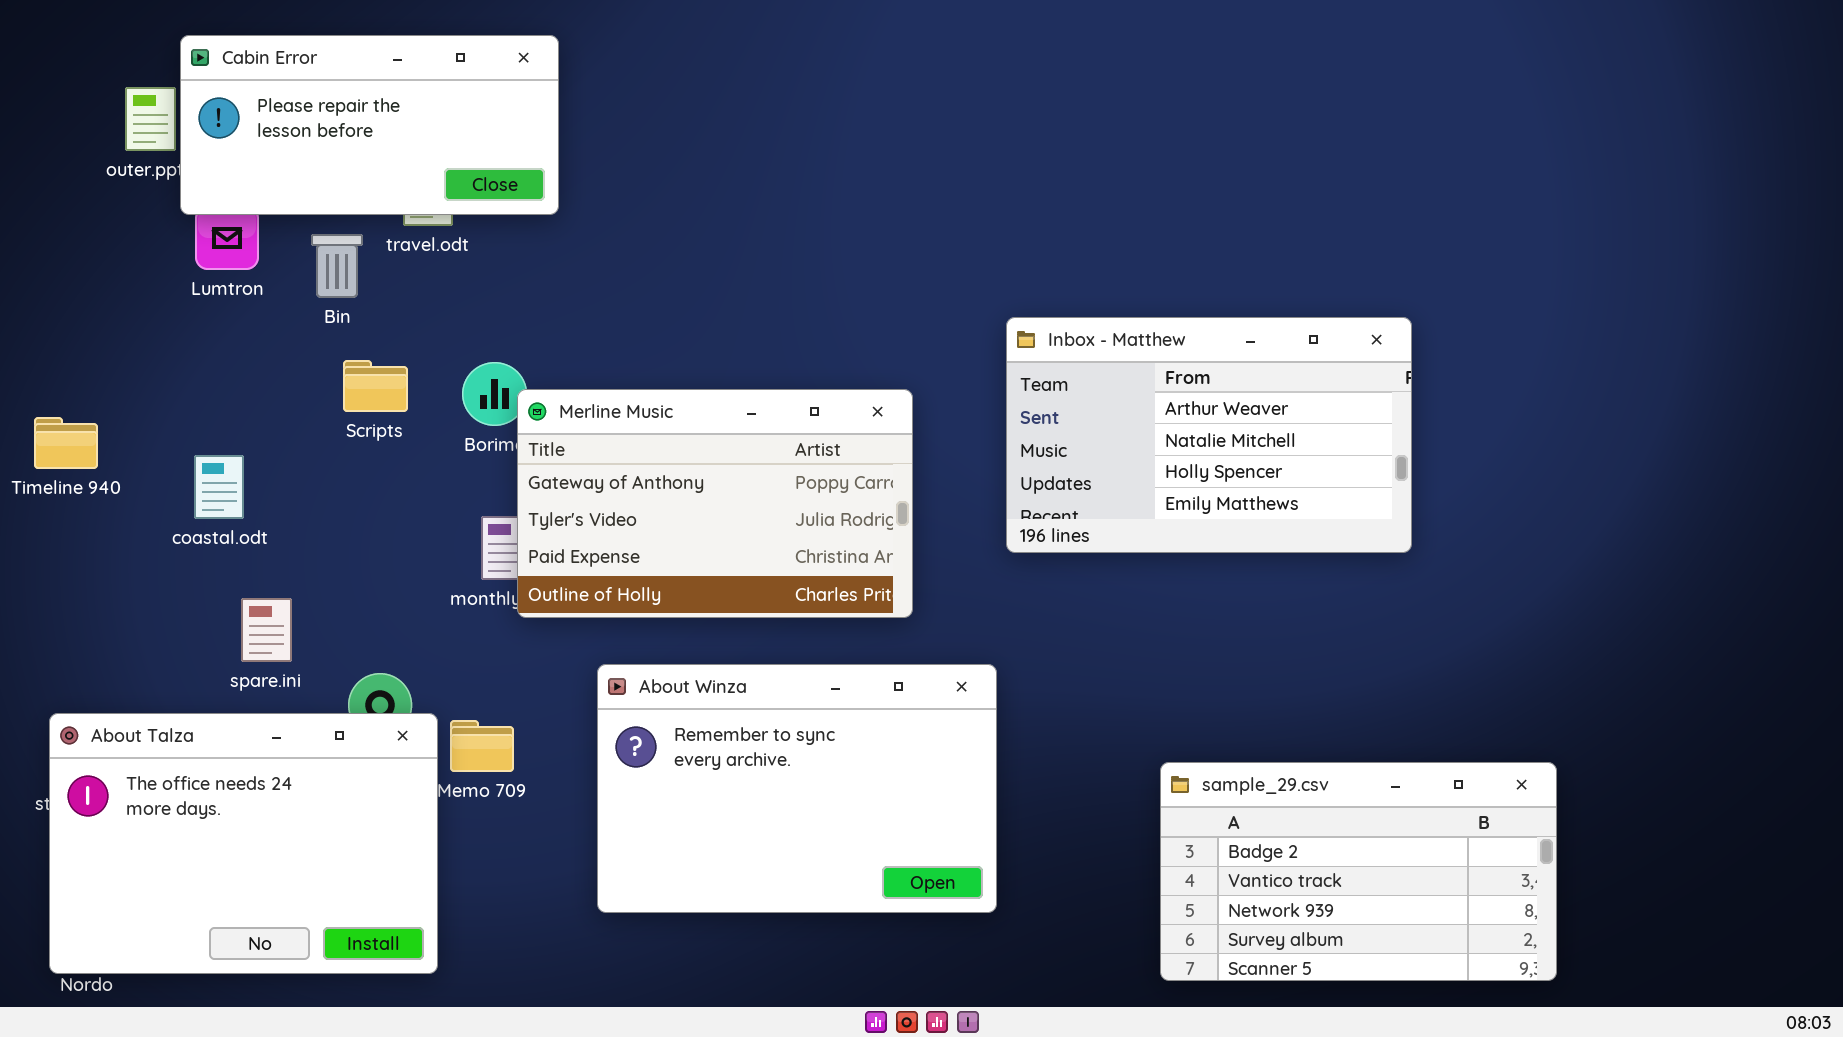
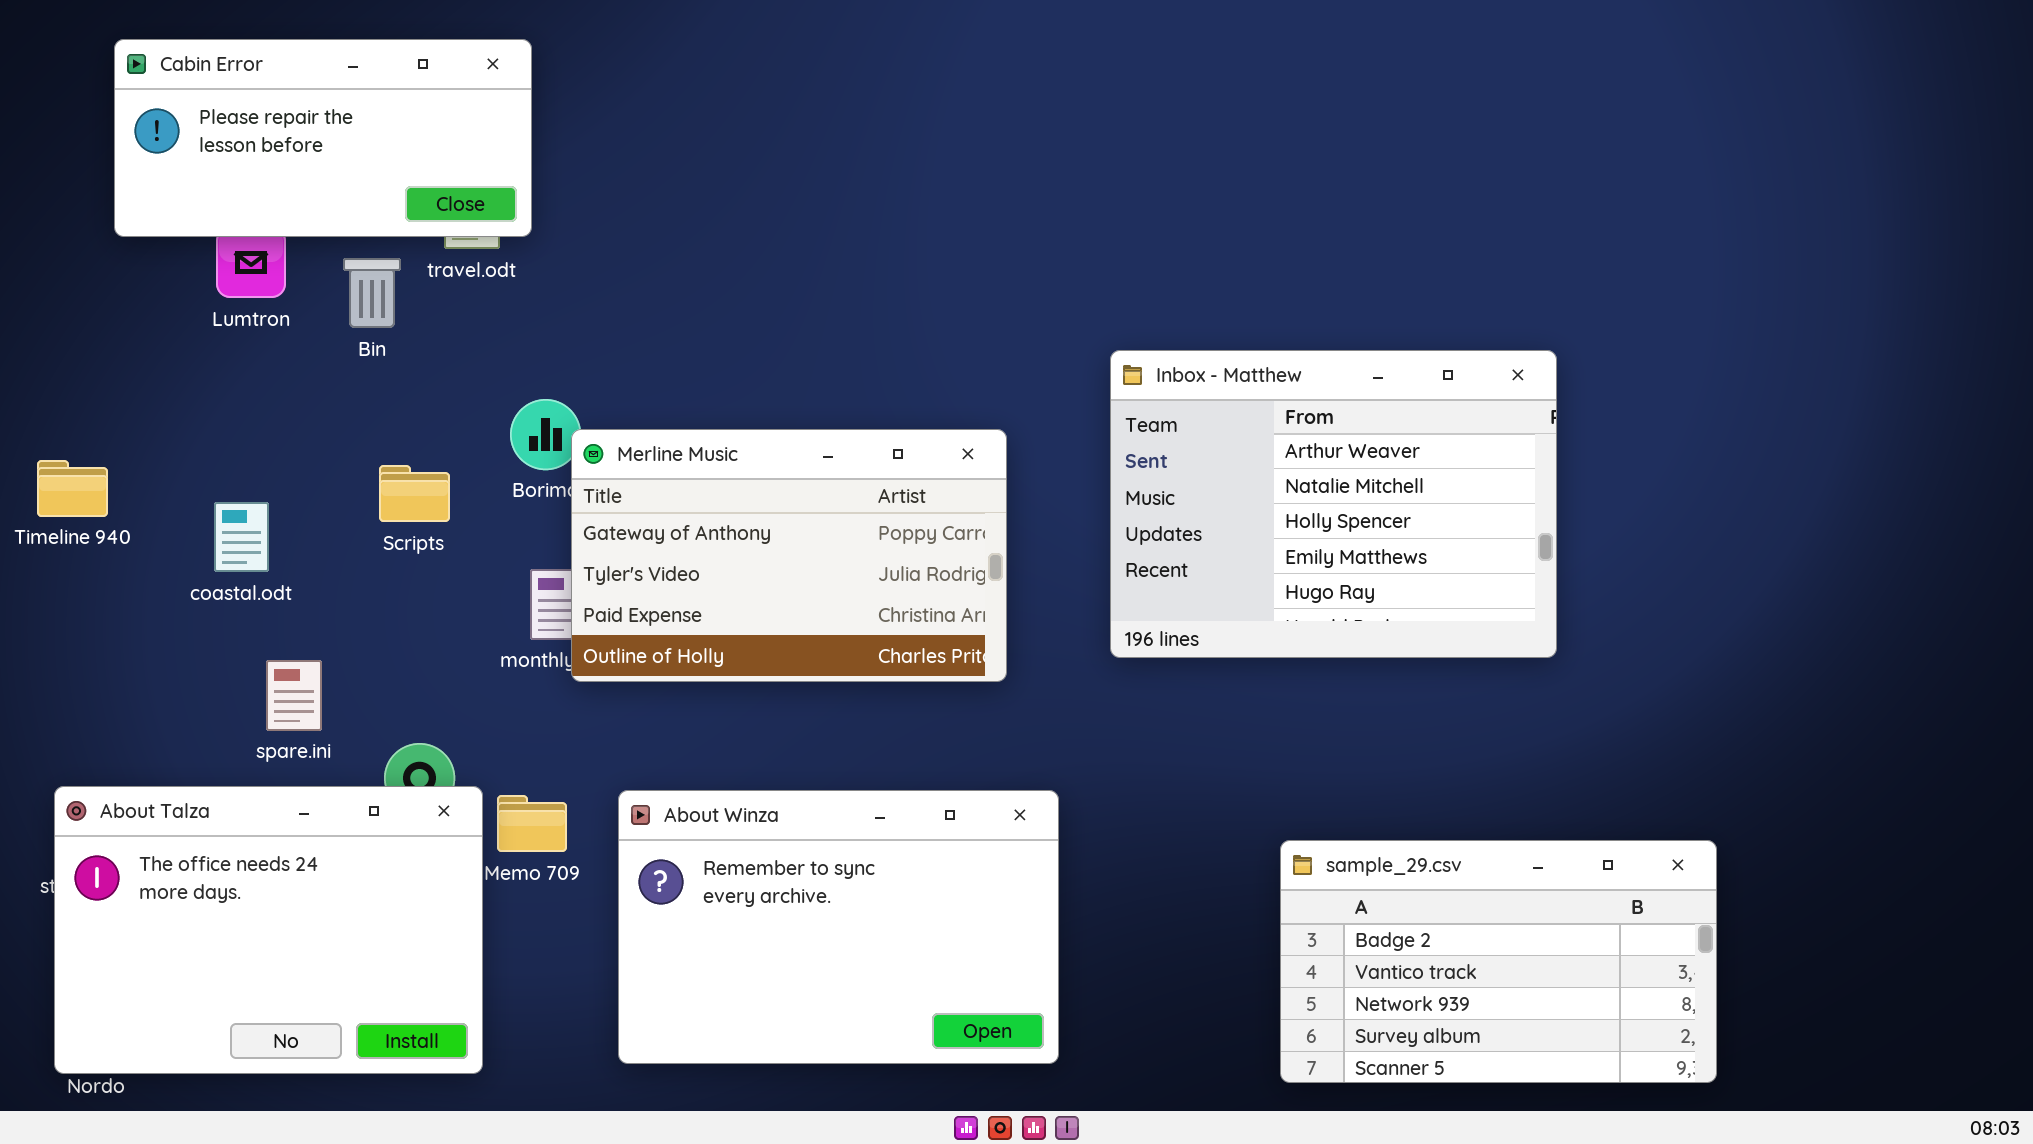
Cabin Error: [180,35,559,215] -> [114,39,532,237], moved
Inbox - Matthew: [1006,317,1412,553] -> [1110,350,1557,658], resized
Scripts: [343,360,408,412] -> [379,465,450,522], moved
About Winza: [597,664,997,913] -> [618,790,1059,1064], moved

